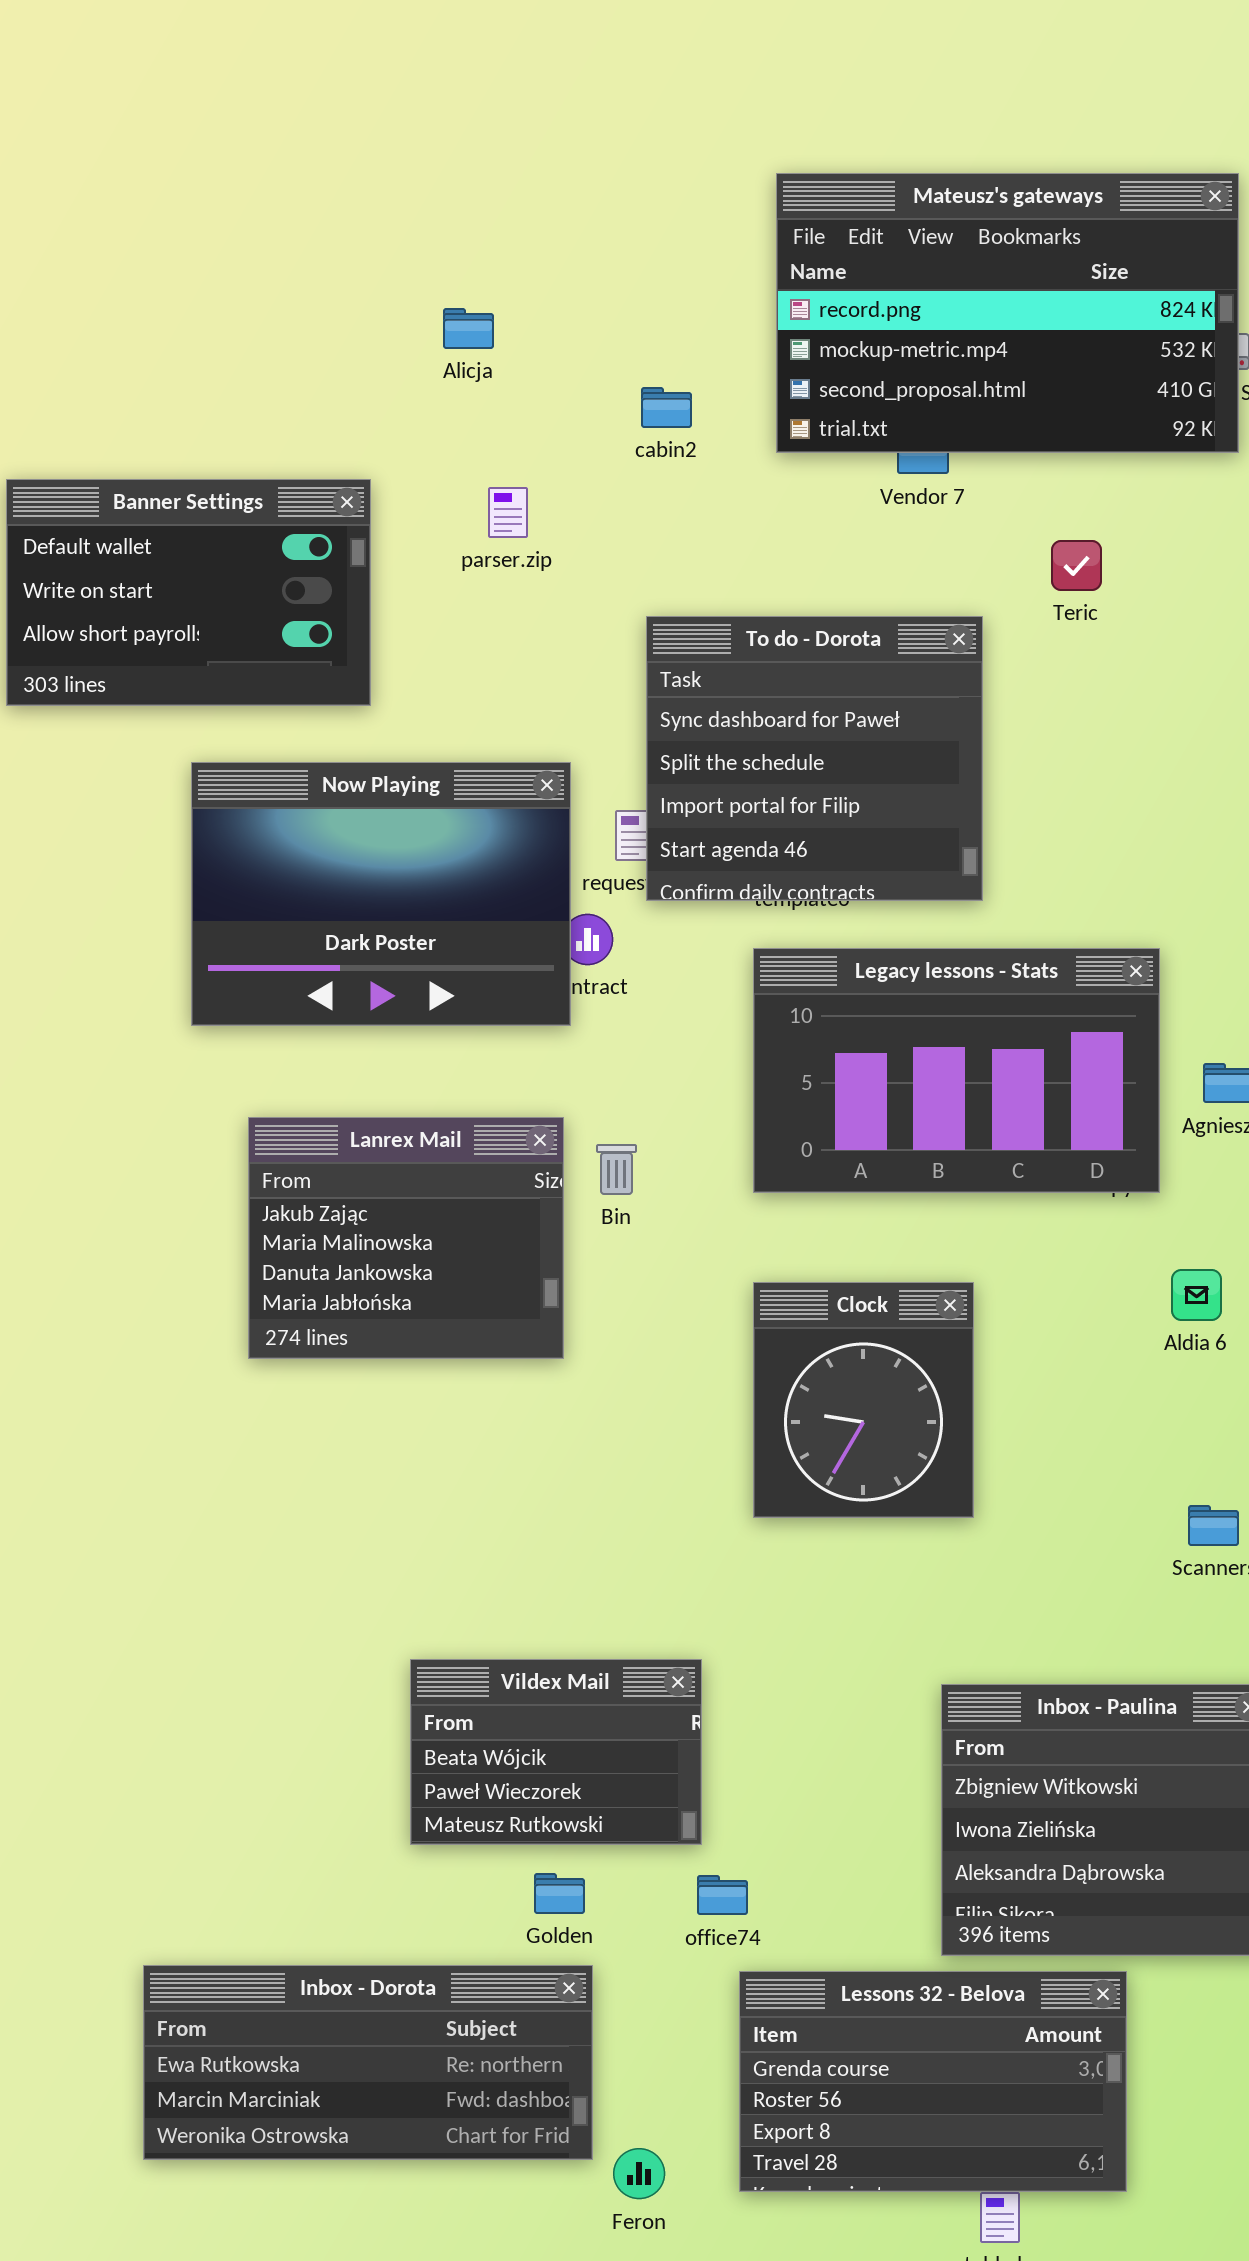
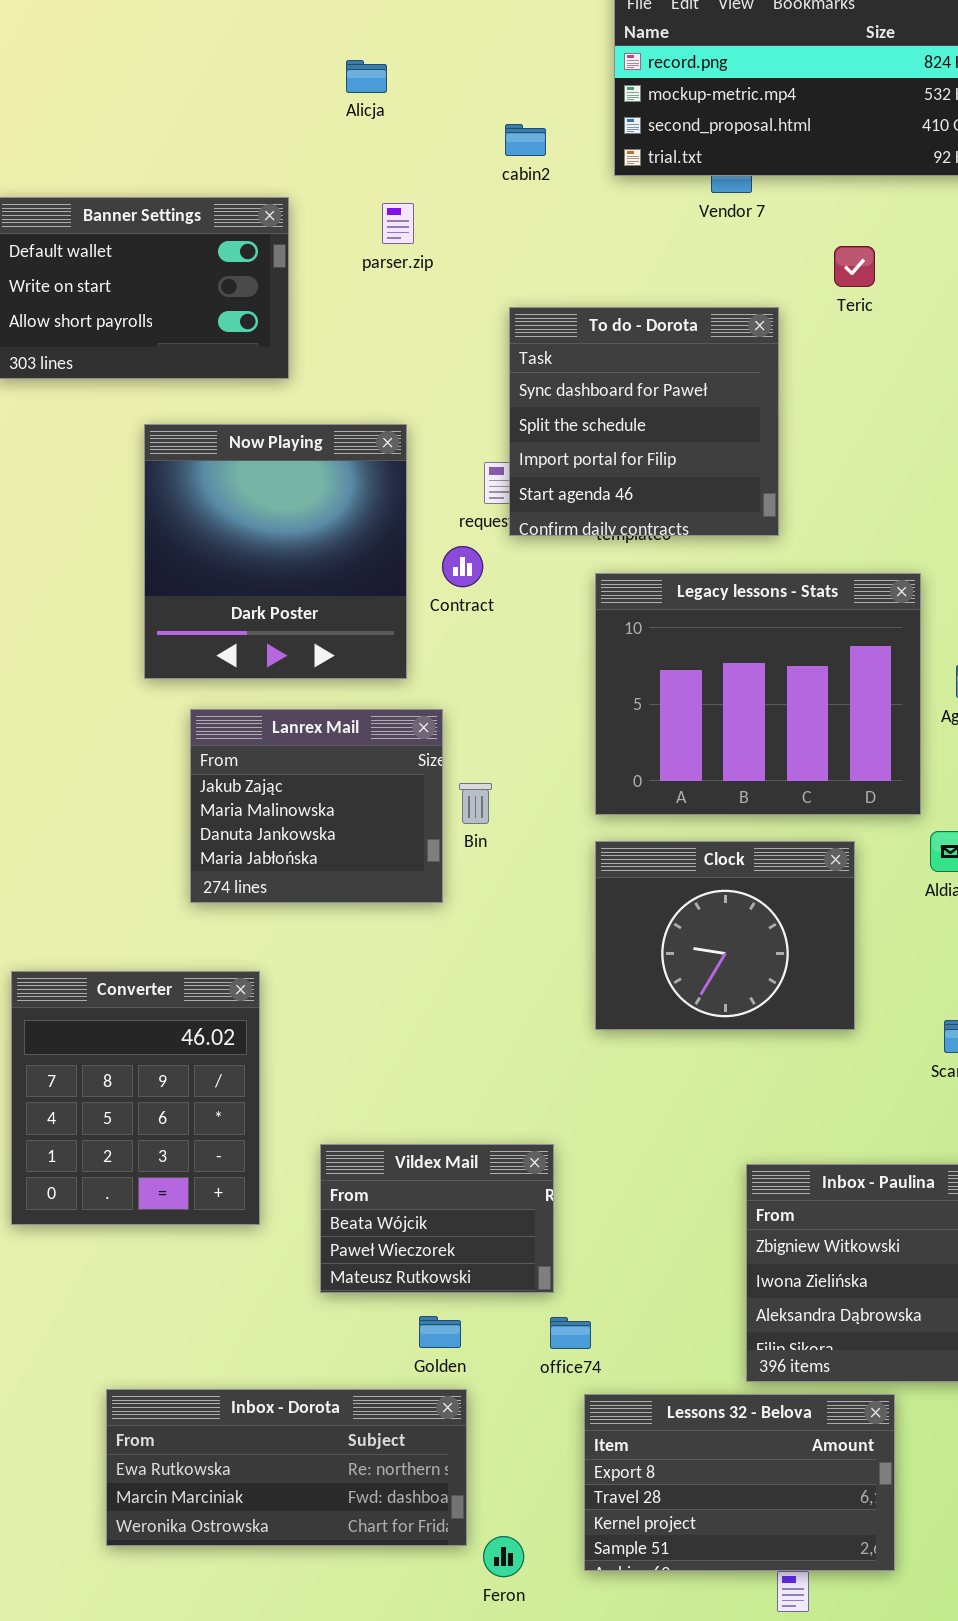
Now Playing: [191,762,571,1026] -> [144,424,407,679], resized
Legacy lessons - Stats: [753,948,1160,1193] -> [595,573,921,815], resized
Bin: [596,1144,637,1195] -> [459,783,492,824], moved
Clock: [753,1282,974,1518] -> [595,841,855,1030], resized
Converter: none -> [11,971,260,1225], opened
Lessons 32 - Belova: [739,1971,1127,2192] -> [584,1394,895,1571], scrolled down 2 rows

